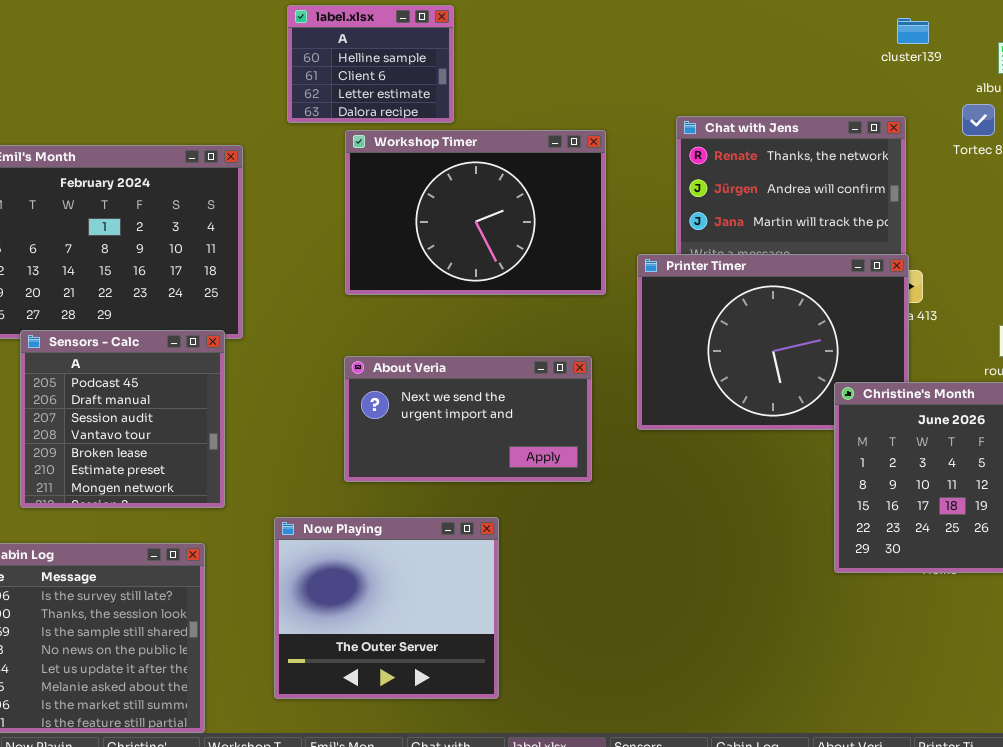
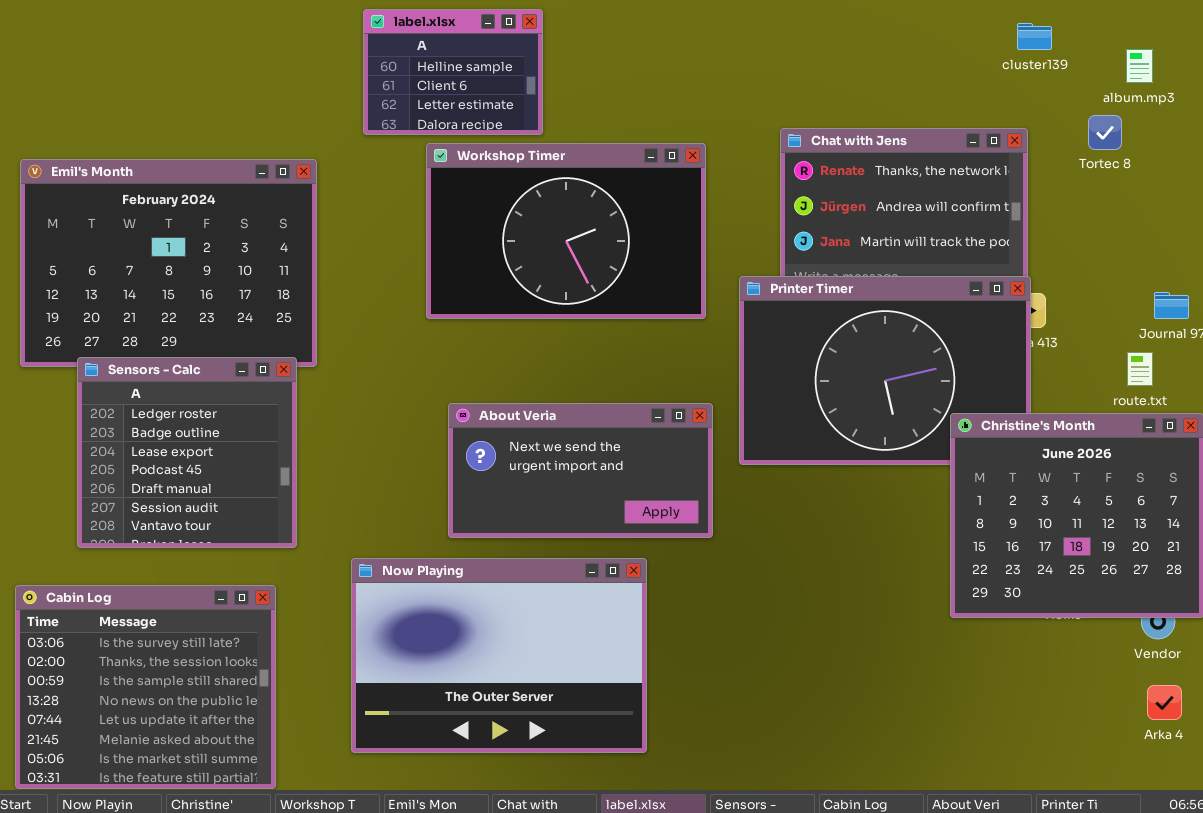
Sensors - Calc: [20,330,225,508] -> [77,357,297,548], scrolled up 3 rows
About Veria: [344,356,592,482] -> [448,403,713,538], moved
Now Playing: [274,517,499,699] -> [351,558,647,753], resized

